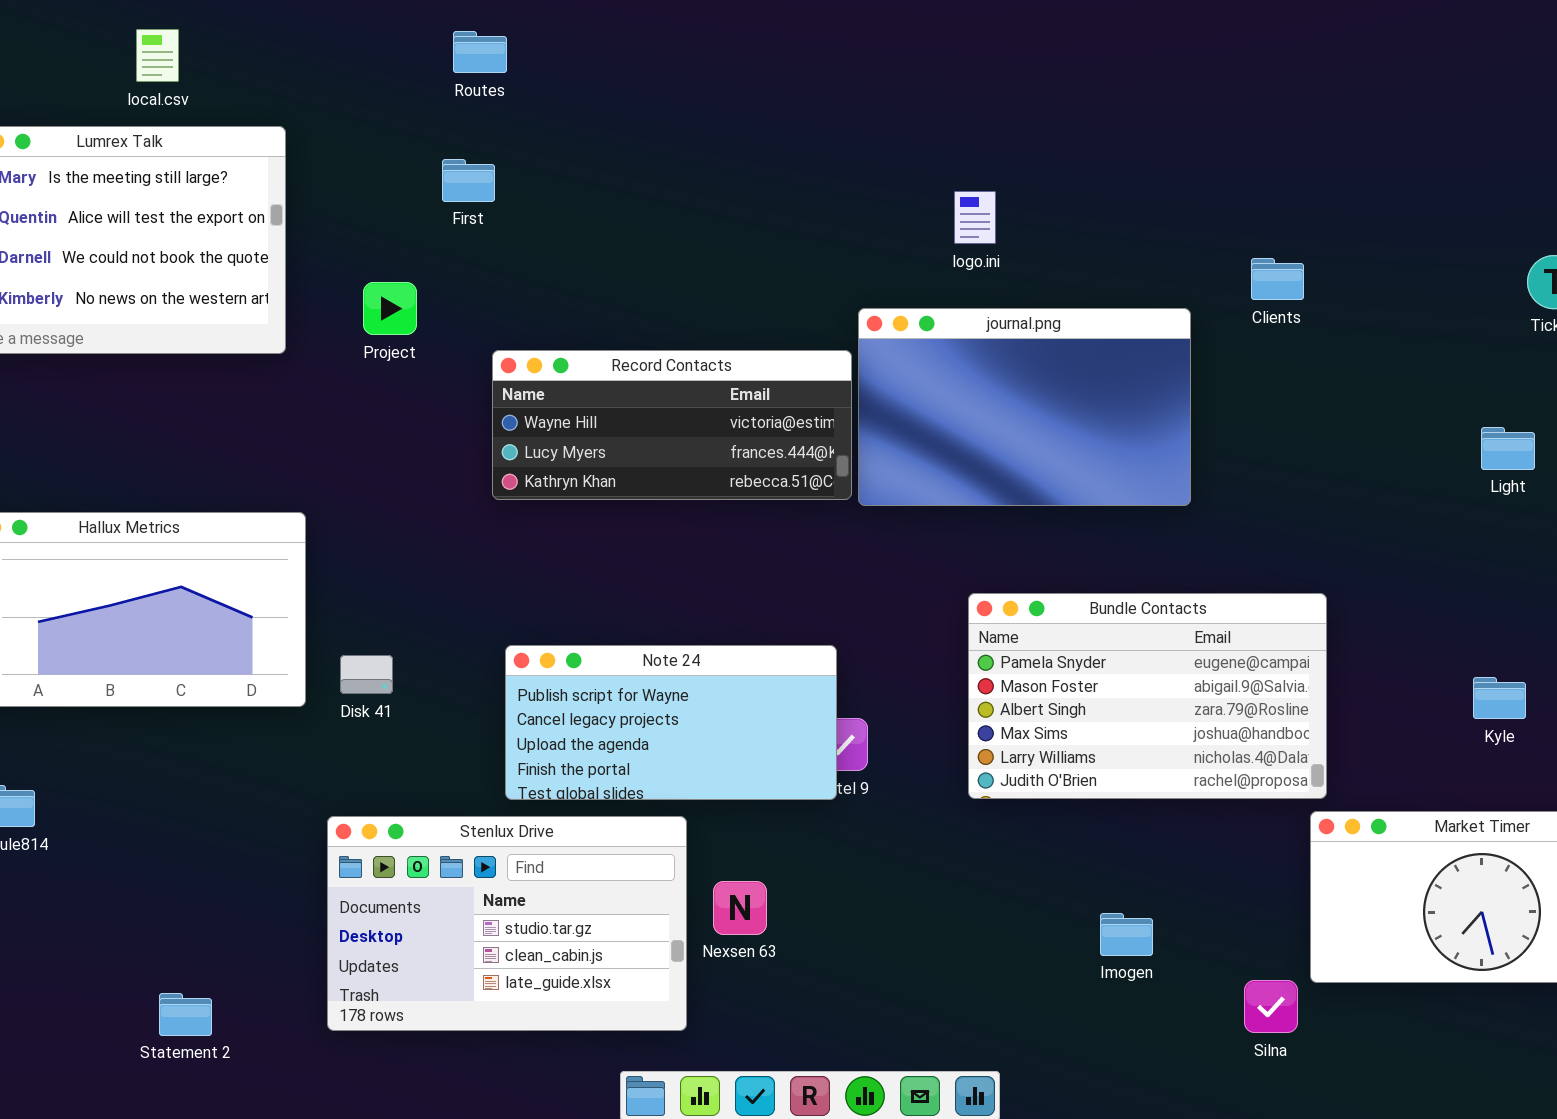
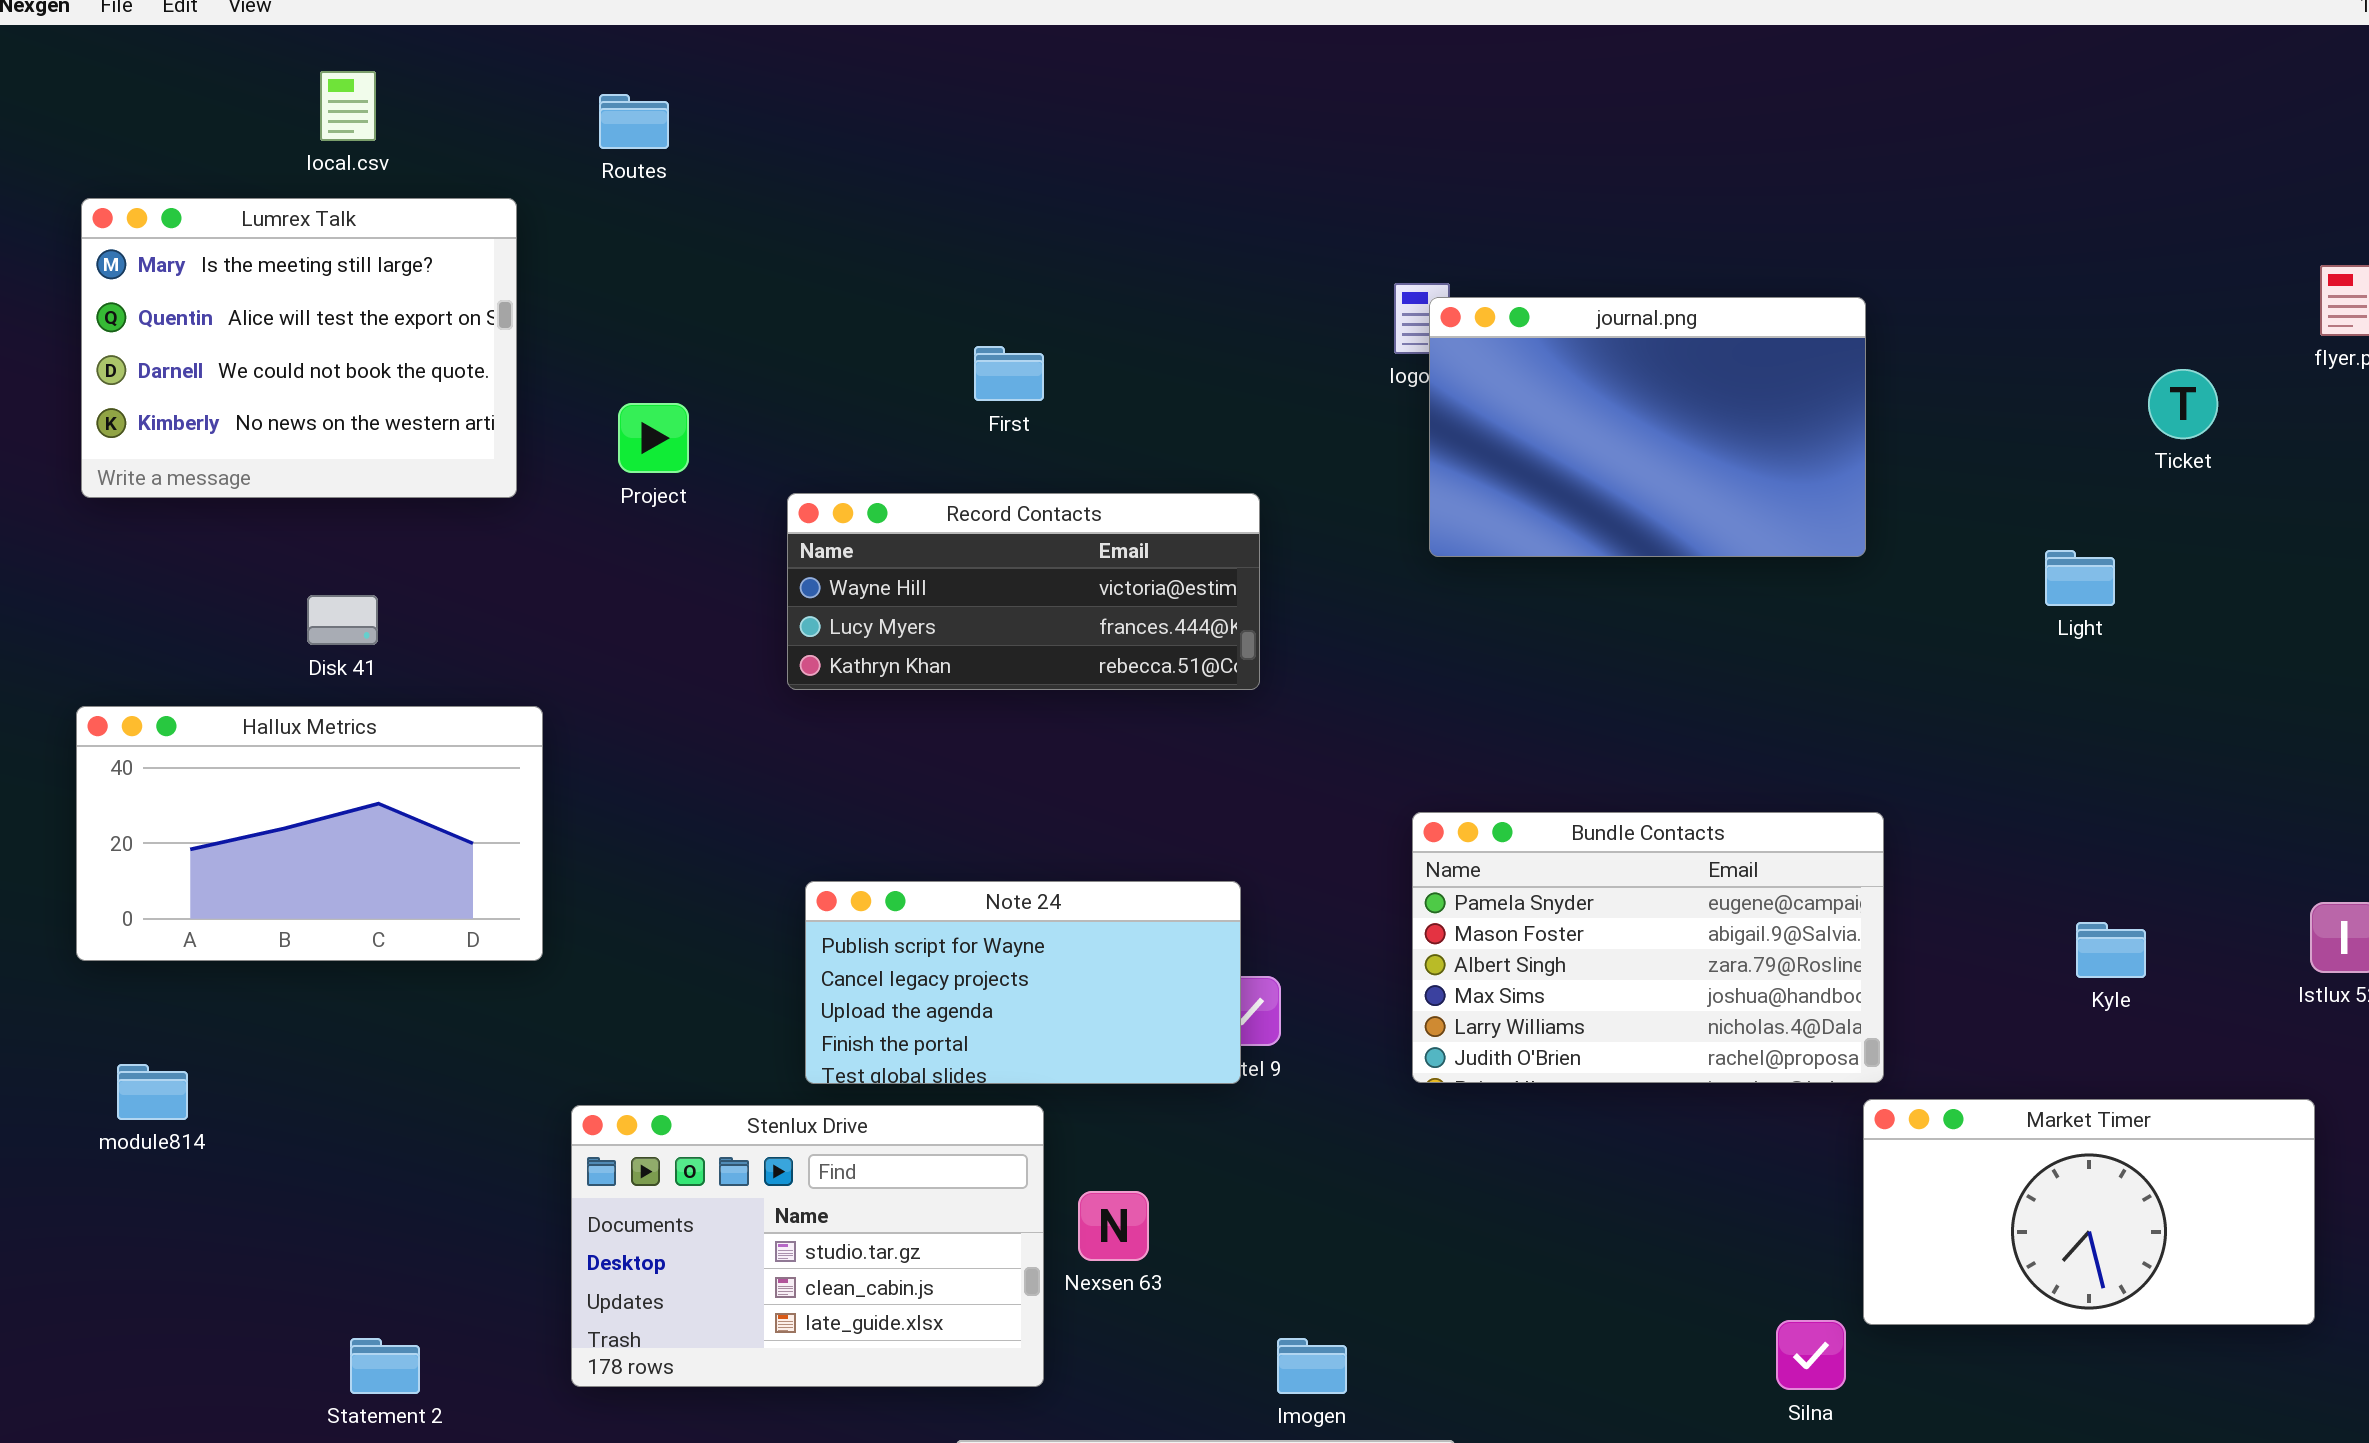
Routes: [453,31,507,73] -> [599,94,669,149], moved
First: [442,159,495,202] -> [974,346,1044,401], moved
journal.png: [858,308,1191,506] -> [1429,297,1866,557], moved
Light: [1481,427,1535,470] -> [2045,550,2115,606], moved
Disk 41: [340,655,393,694] -> [307,595,378,645], moved
Imogen: [1100,913,1153,956] -> [1277,1338,1347,1394], moved

